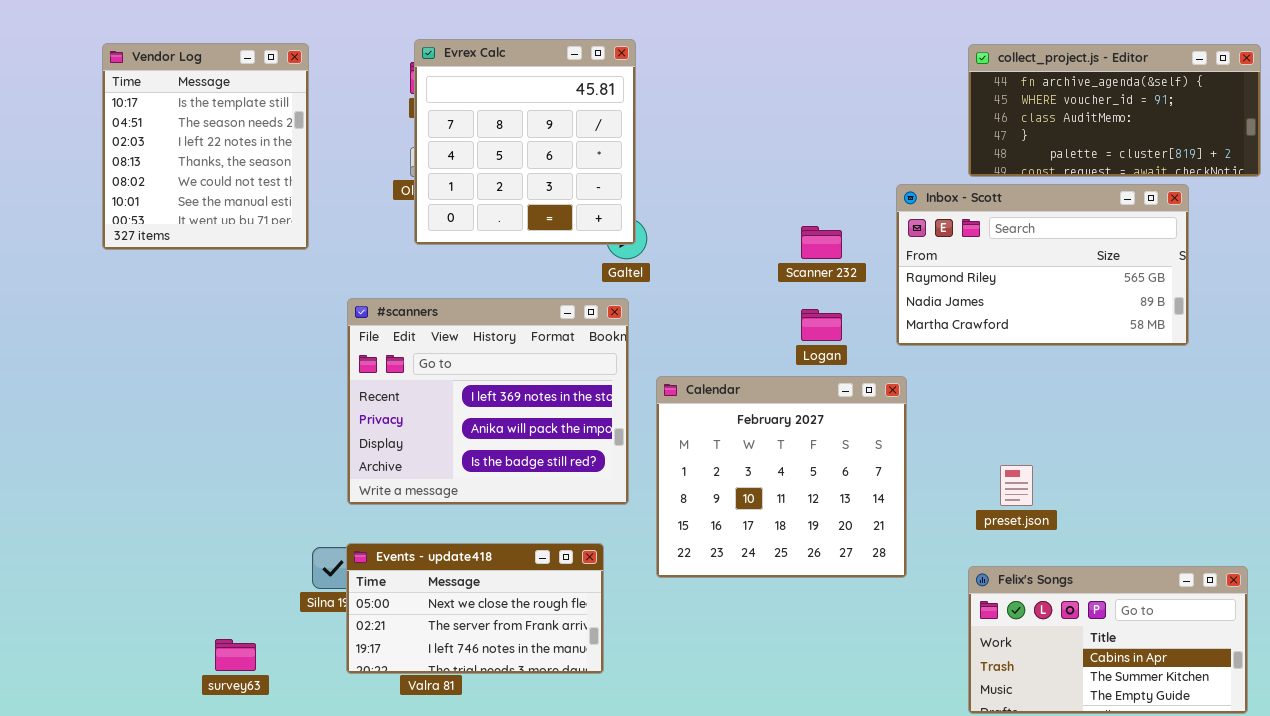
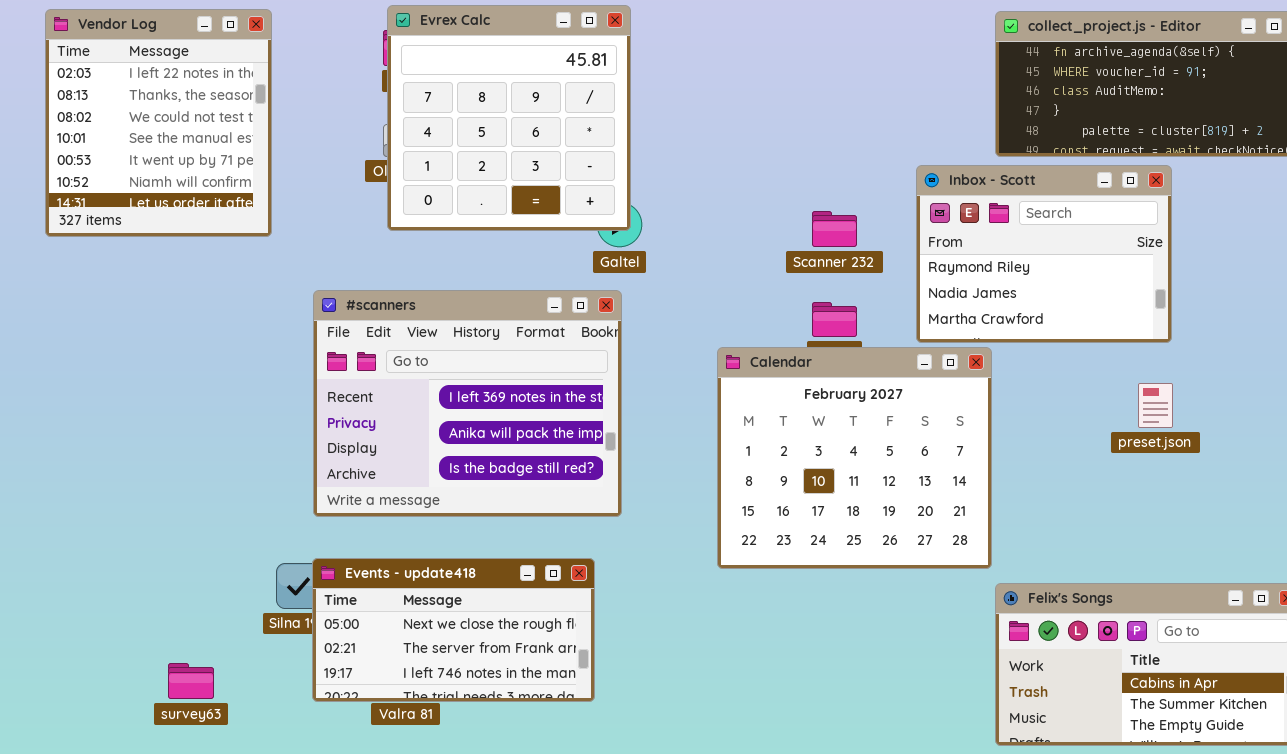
Vendor Log: [102,43,309,250] -> [45,9,272,237], scrolled down 2 rows
Inbox - Scott: [896,184,1189,346] -> [916,165,1172,343], resized
Calendar: [656,376,907,578] -> [717,347,992,569], moved
preset.json: [1000,465,1033,506] -> [1138,383,1173,428], moved

